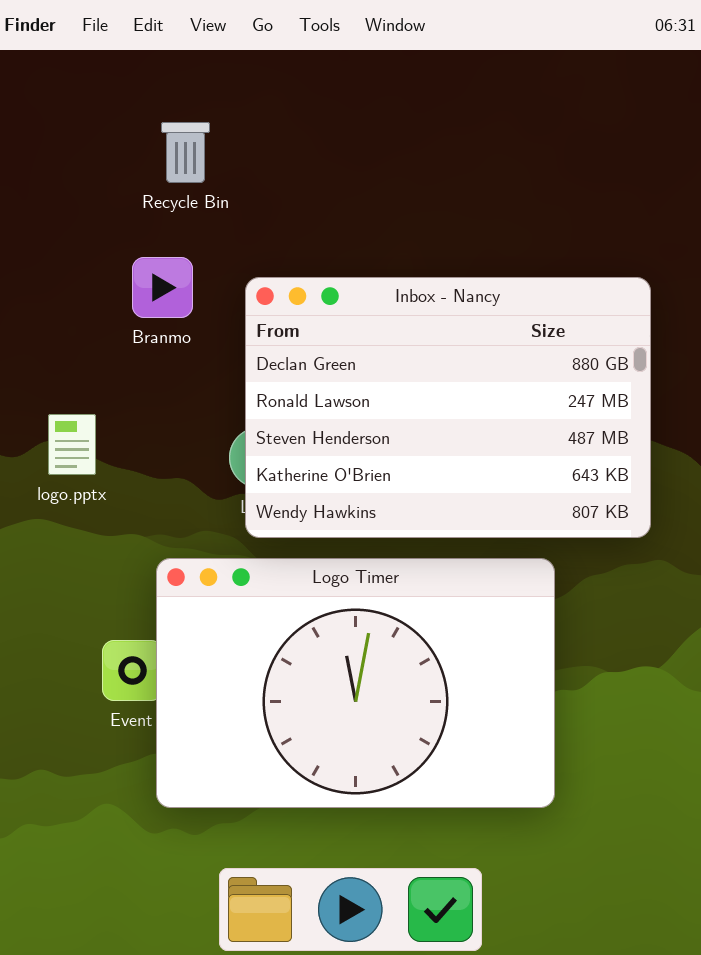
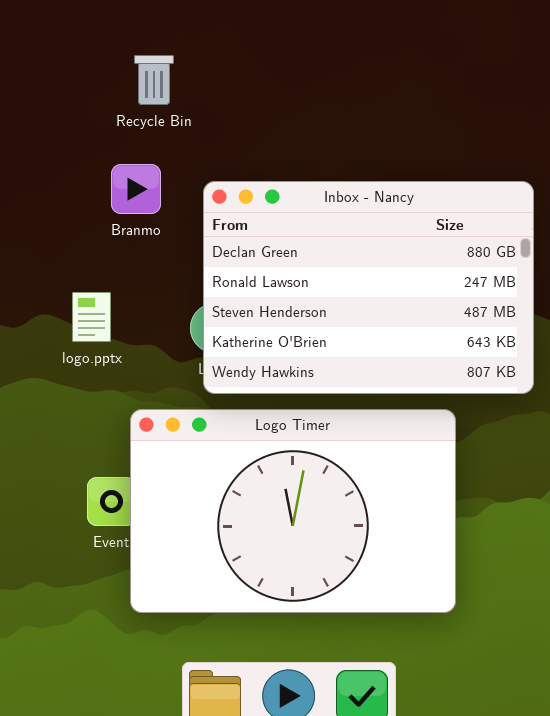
logo.pptx: [48,414,96,475] -> [72,292,111,342], moved

